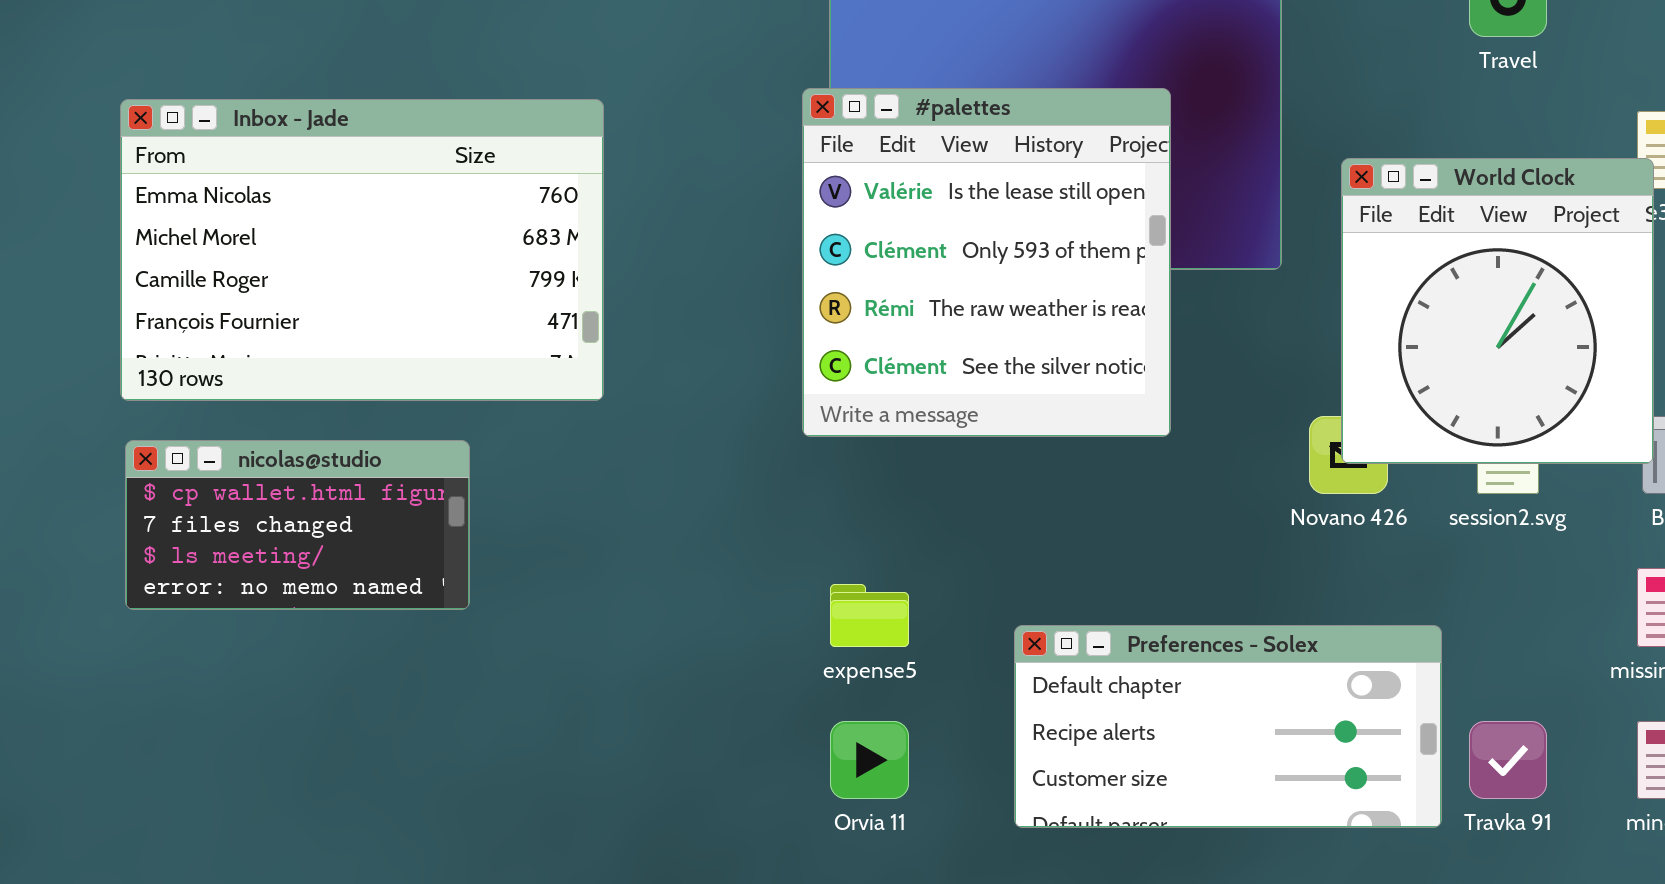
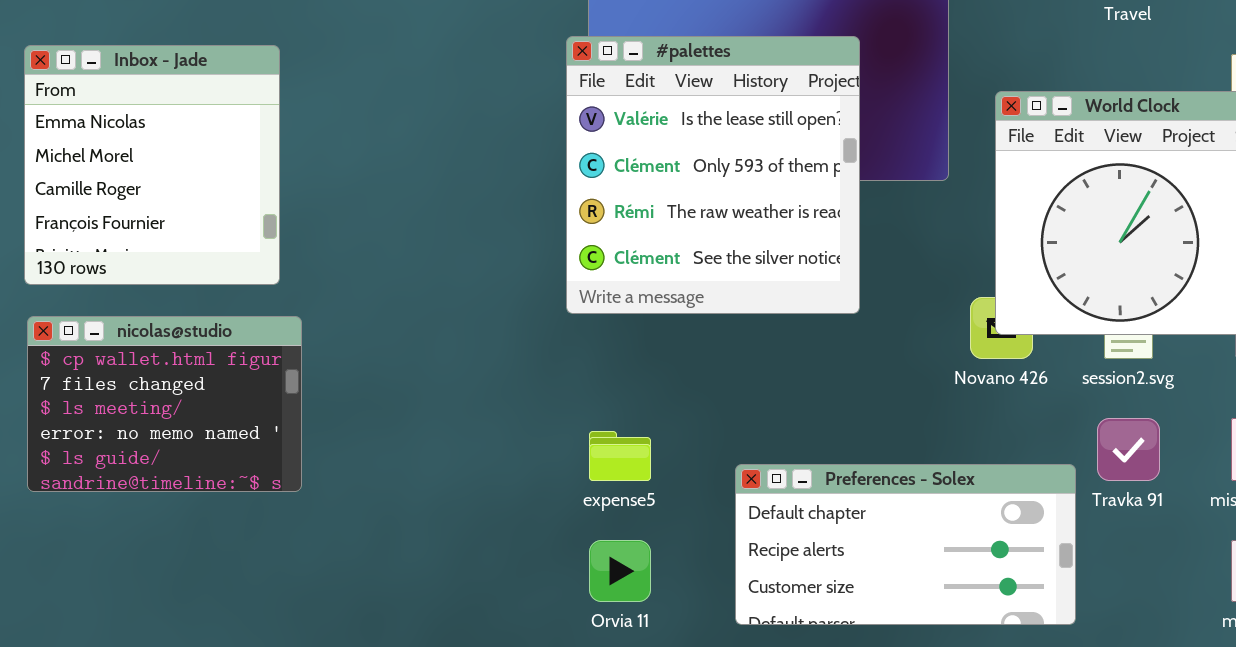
Inbox - Jade: [120,99,604,401] -> [24,45,280,285], resized
nicolas@studio: [125,440,470,610] -> [27,316,302,492], resized
Travka 91: [1469,721,1547,799] -> [1097,418,1160,481], moved

